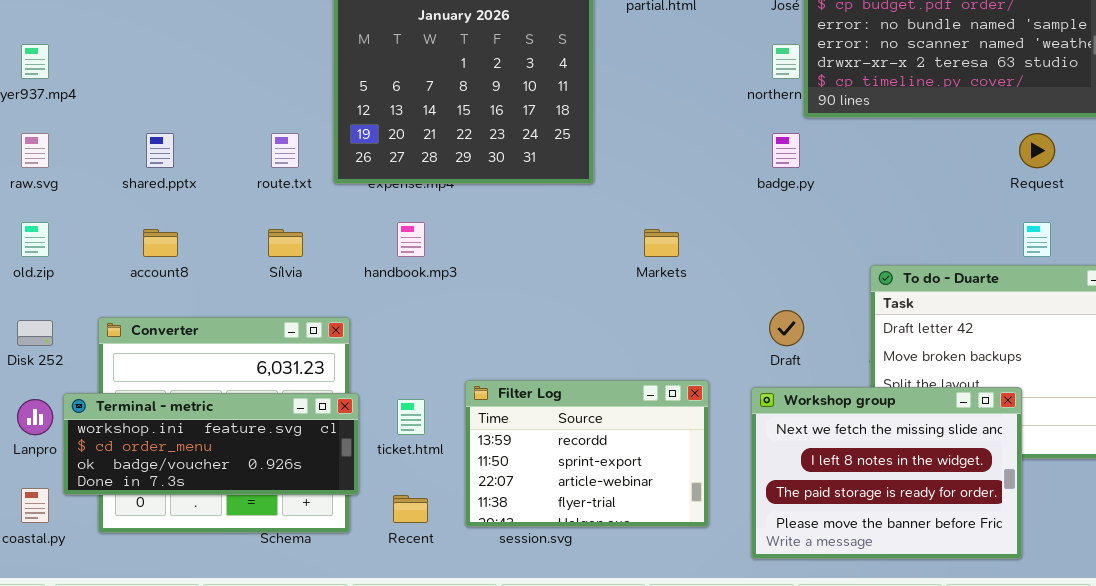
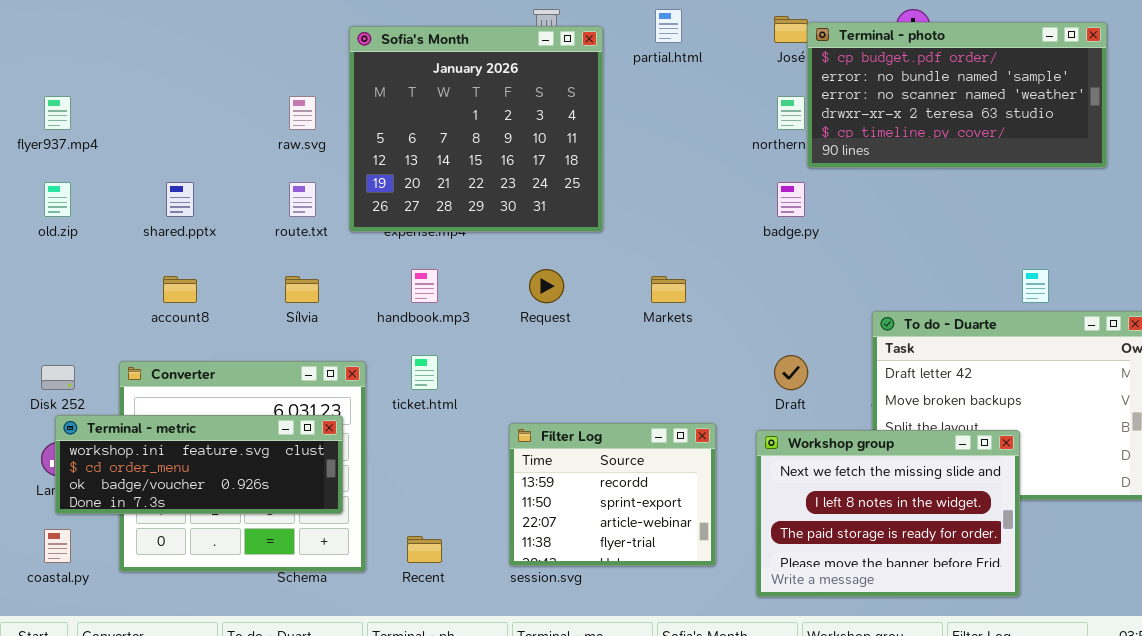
raw.svg: [21,133,49,168] -> [289,96,316,130], moved
Request: [1019,133,1055,168] -> [529,269,564,303], moved
old.zip: [21,222,49,257] -> [44,182,71,217], moved
Filter Log: [465,380,709,527] -> [509,423,716,566], resized
Terminal - metric: [63,393,359,495] -> [55,415,343,514], moved
ticket.html: [397,399,425,435] -> [411,355,438,390], moved

